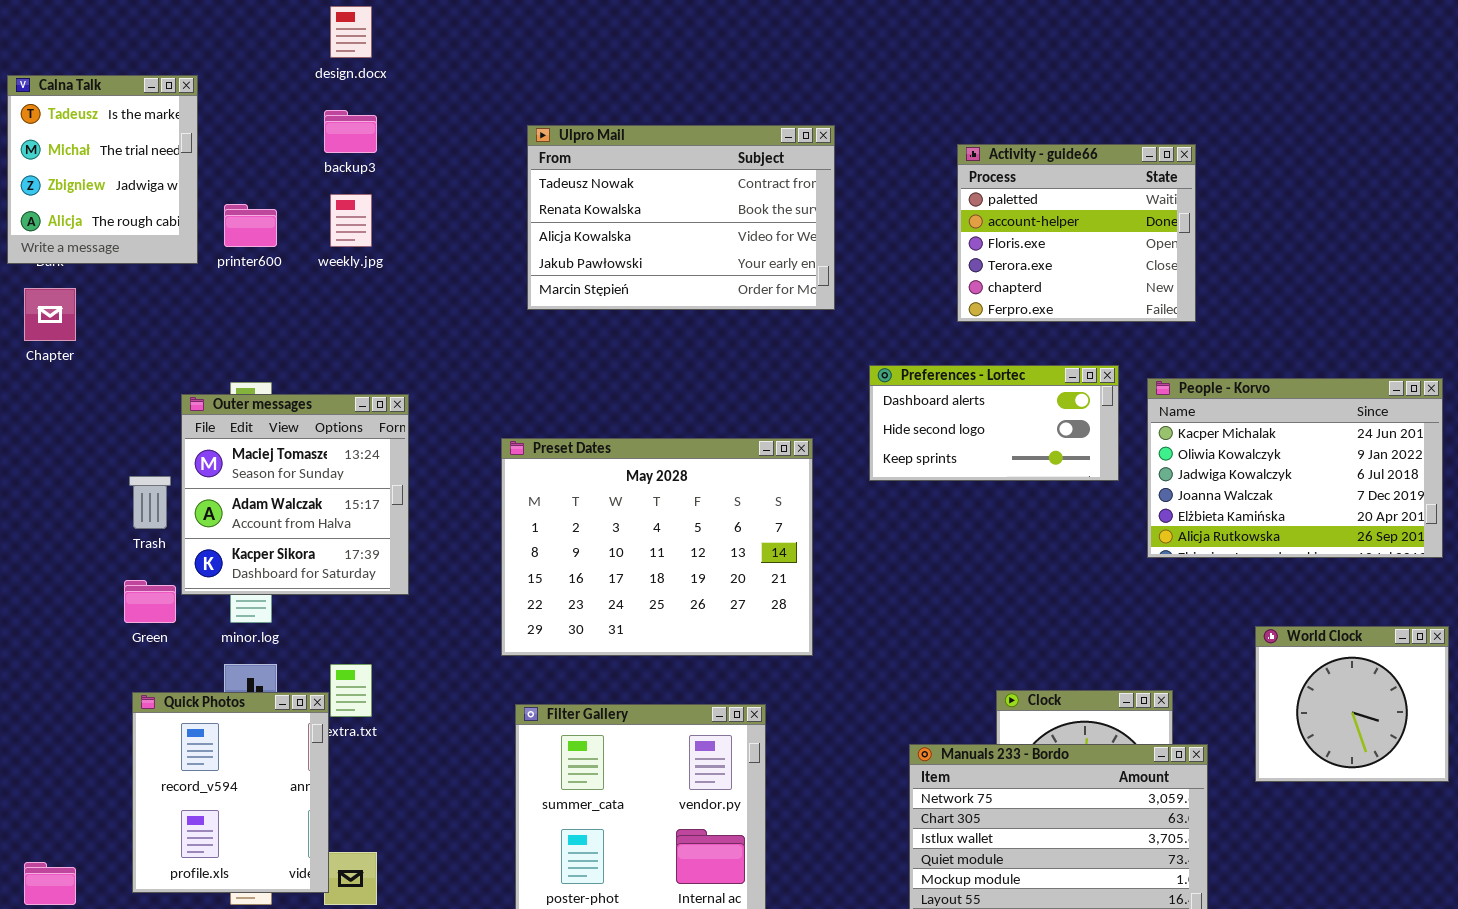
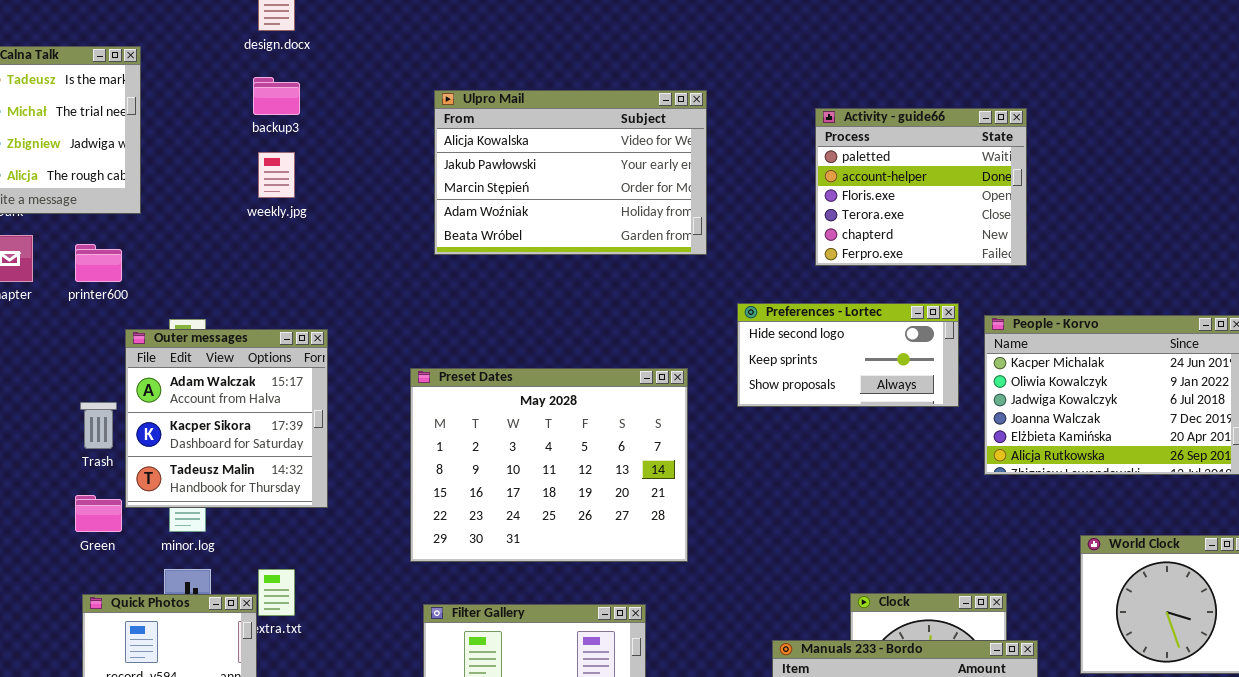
Ulpro Mail: [527,125,835,310] -> [434,90,707,255], scrolled down 2 rows
printer600: [224,204,277,247] -> [75,244,122,282], moved
Preferences - Lortec: [869,365,1119,481] -> [737,303,959,407], scrolled down 1 row
Outer messages: [181,394,409,595] -> [125,329,328,508], scrolled down 1 row

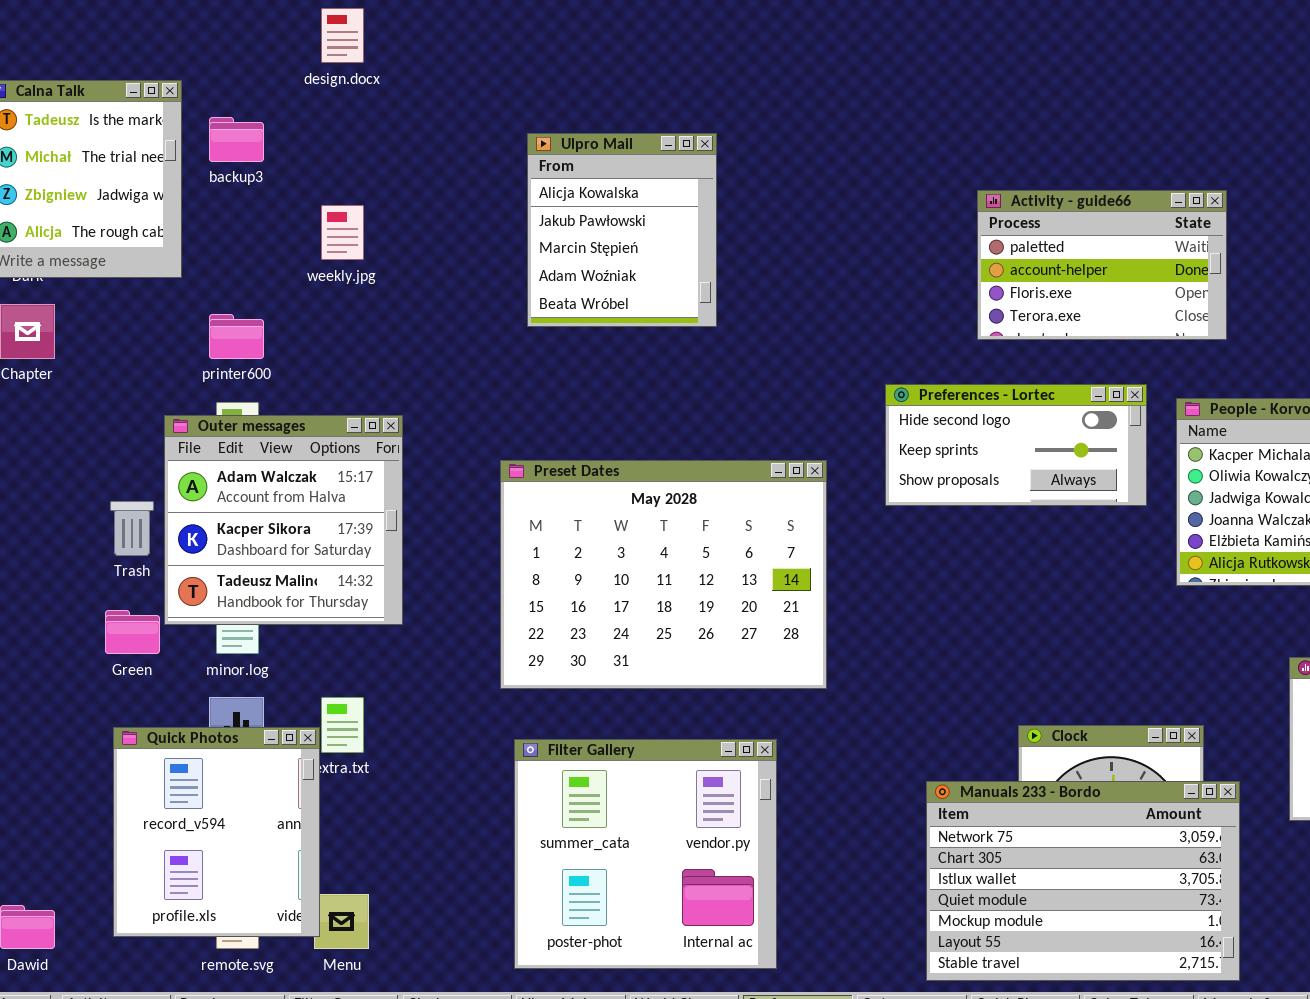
backup3: [253,77,300,115] -> [209,117,264,162], moved
Ulpro Mail: [434,90,707,255] -> [527,133,717,327], resized
Activity - guide66: [815,108,1027,266] -> [977,190,1227,340], resized
printer600: [75,244,122,282] -> [209,314,264,359], moved

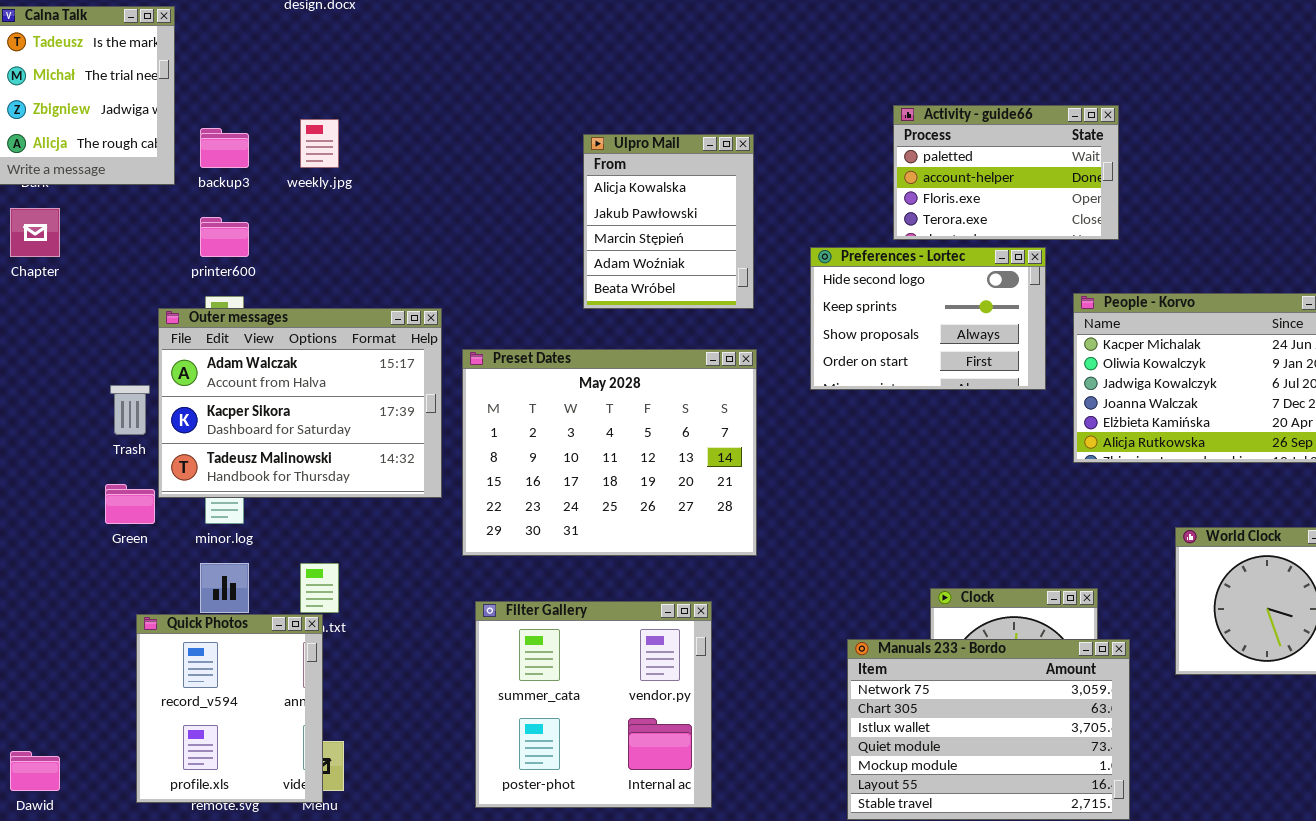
backup3: [209,117,264,162] -> [200,128,249,168], moved
Ulpro Mail: [527,133,717,327] -> [583,134,754,309], moved
Preferences - Lortec: [885,384,1147,506] -> [810,247,1046,390], resized
Outer messages: [164,415,403,625] -> [158,308,442,498], resized
Quick Photos: [113,727,320,937] -> [136,614,323,803], moved

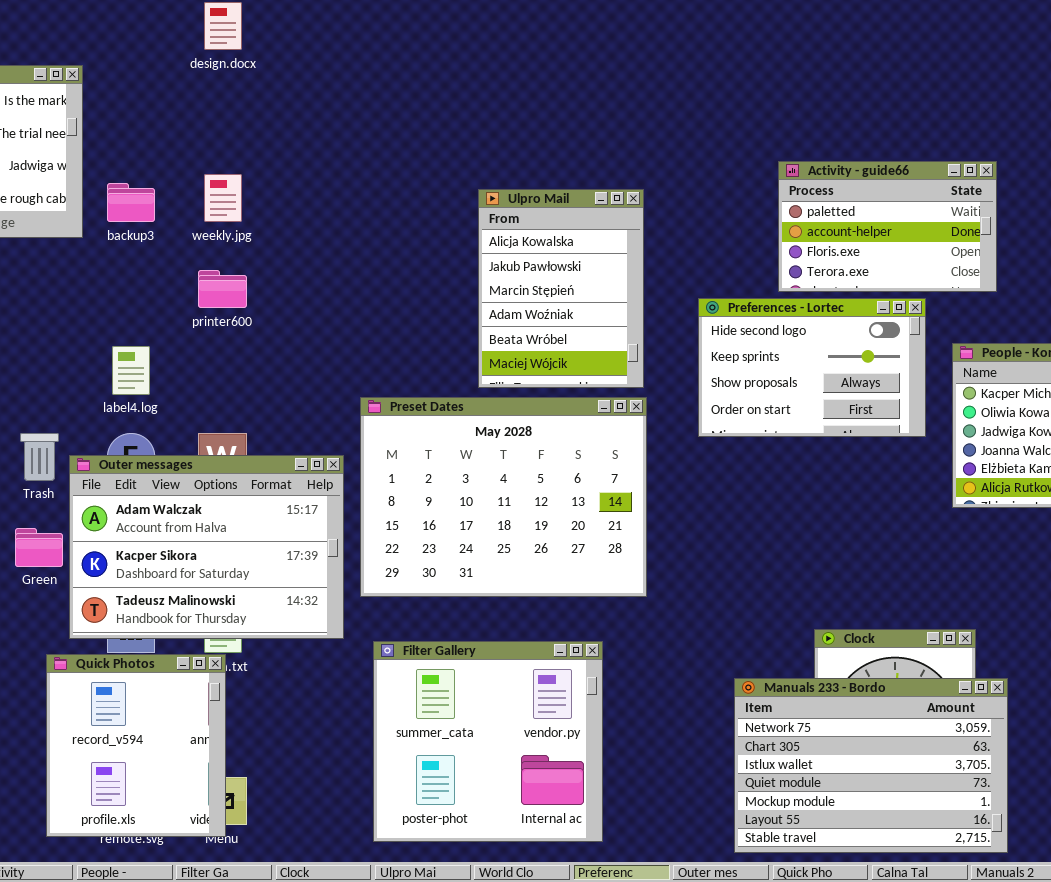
Ulpro Mail: [583,134,754,309] -> [478,189,644,388], resized
printer600: [200,217,249,257] -> [198,270,247,308], moved
Outer messages: [158,308,442,498] -> [69,455,344,639], moved

